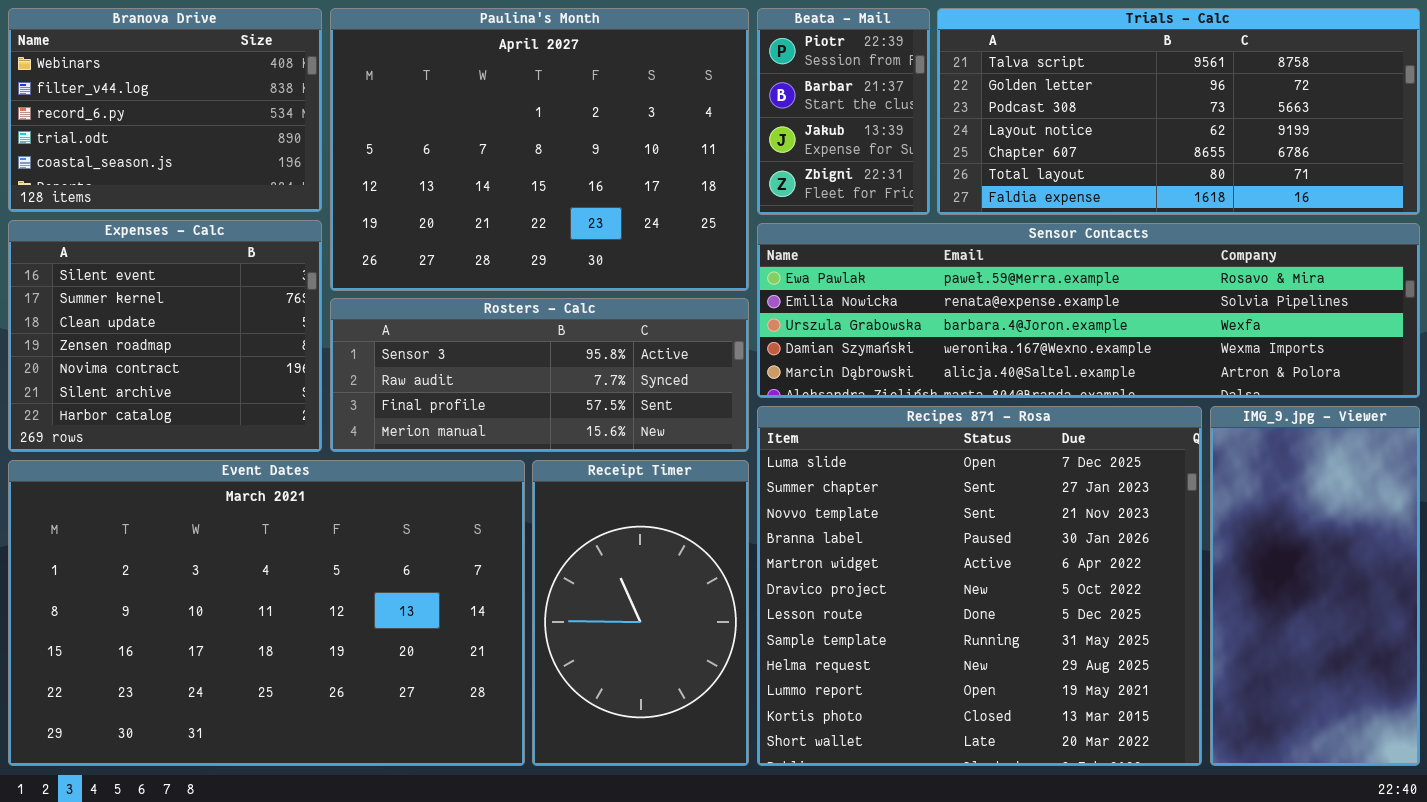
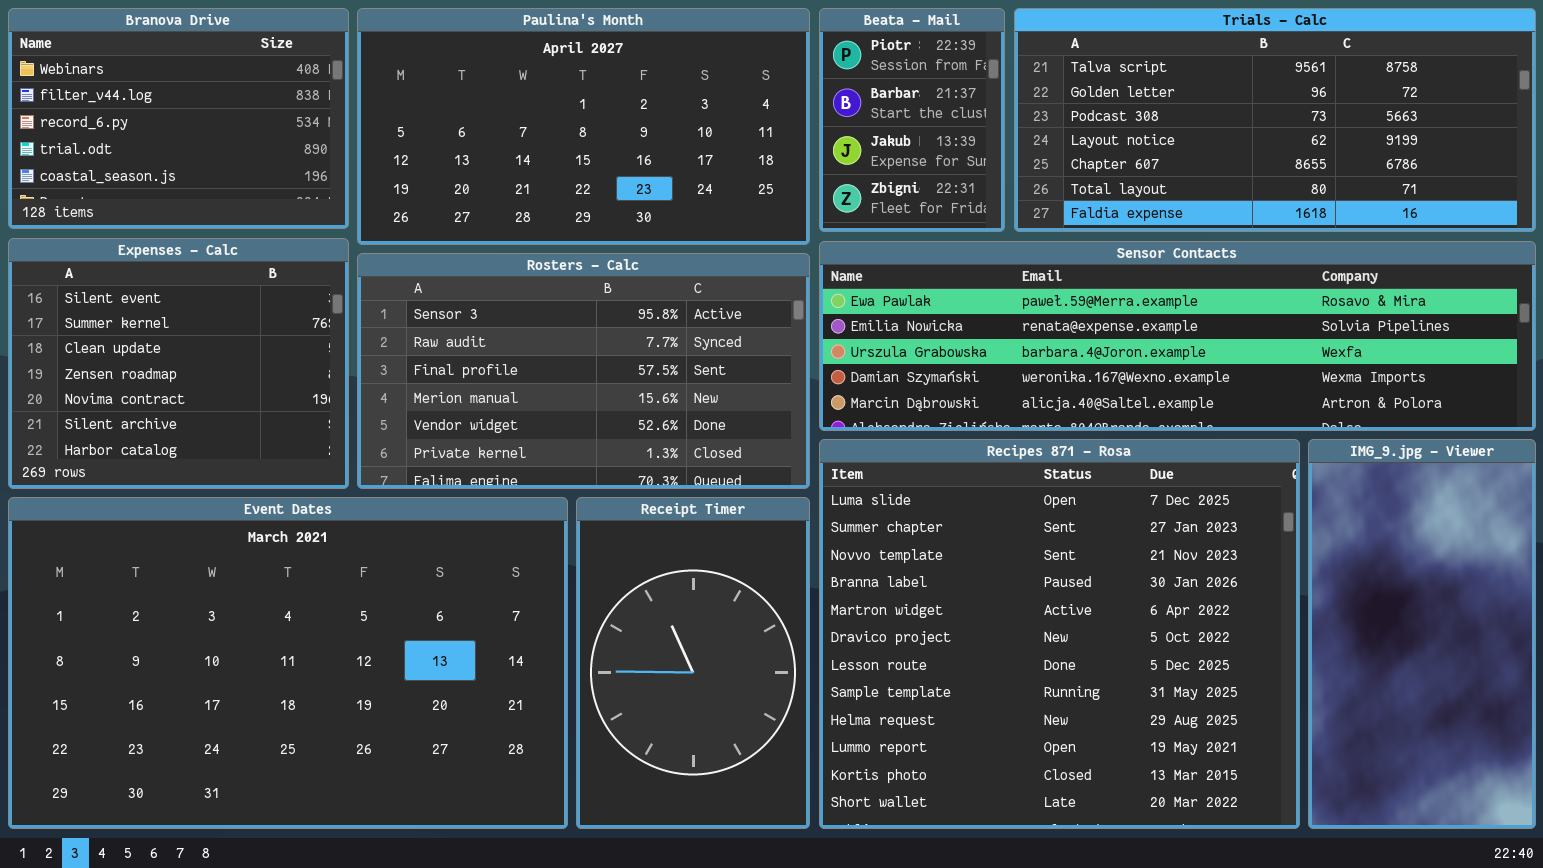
Paulina's Month: [330,8,749,291] -> [357,8,810,245], resized
Rosters - Calc: [330,298,749,452] -> [357,253,810,489], resized

